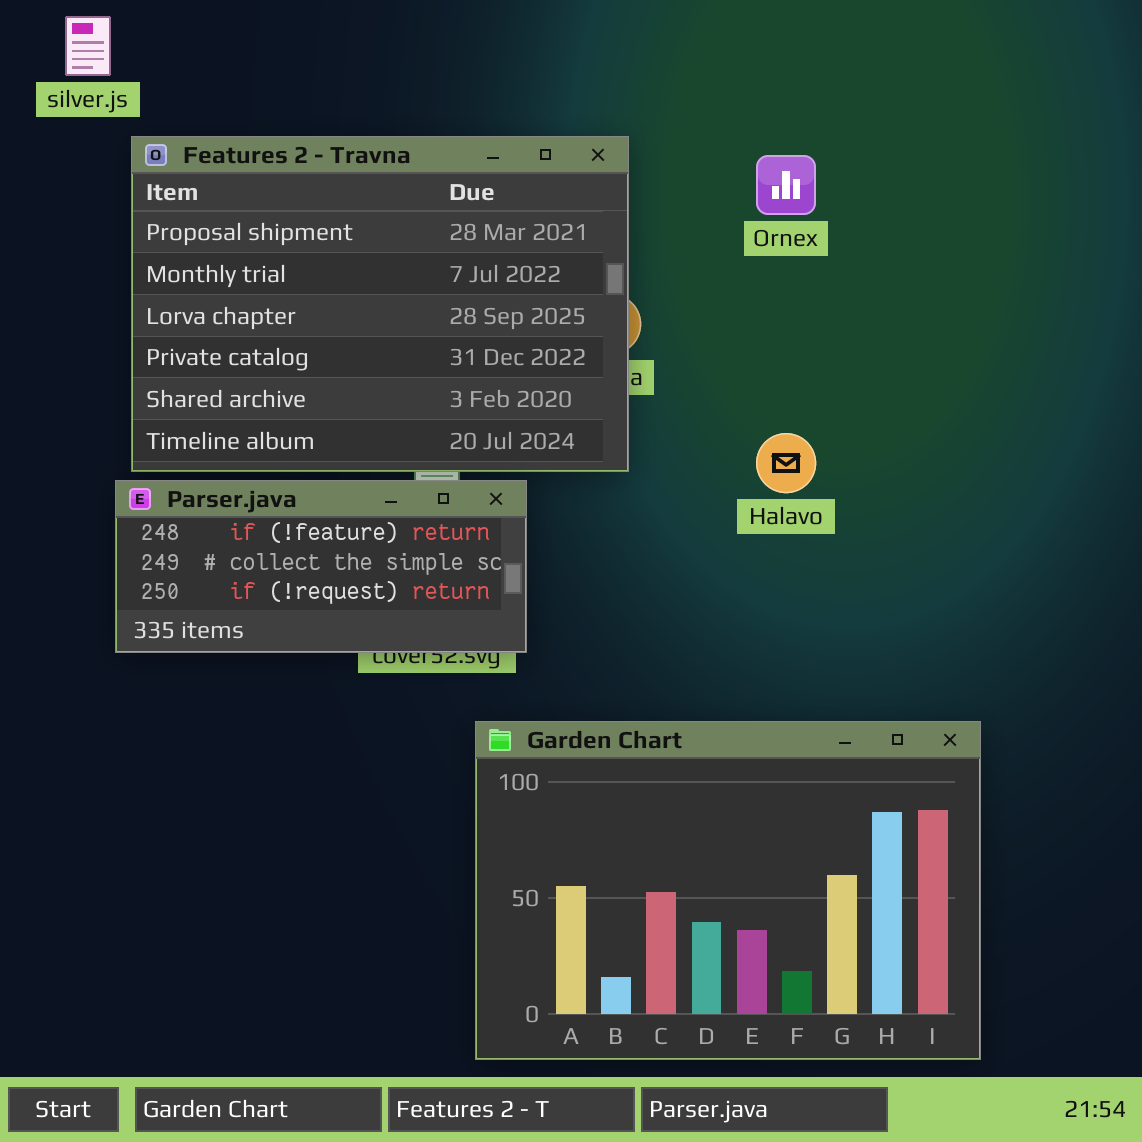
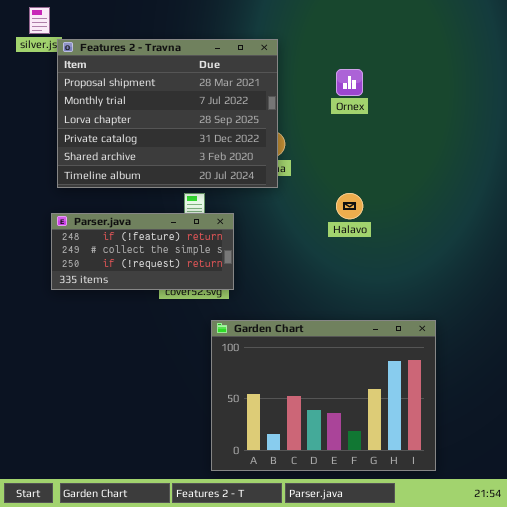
Features 2 - Travna: [131,136,629,472] -> [57,39,278,188], moved

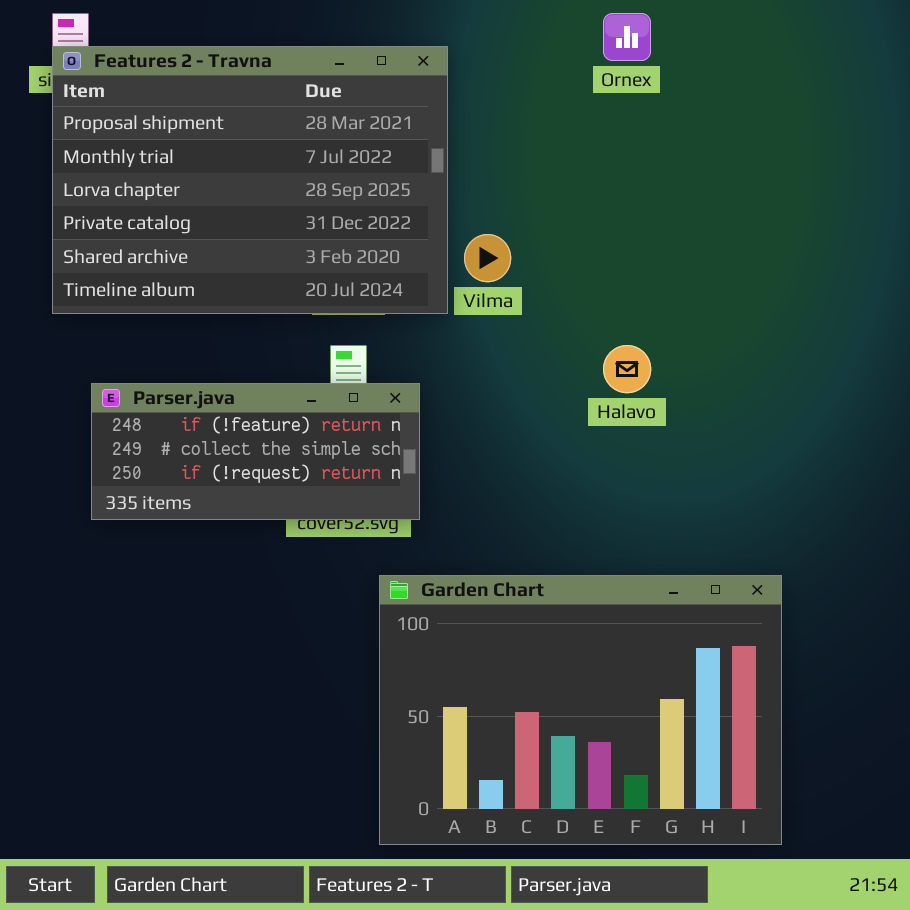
Features 2 - Travna: [57,39,278,188] -> [52,46,448,314], moved
Ornex: [336,69,363,96] -> [603,13,651,61], moved

